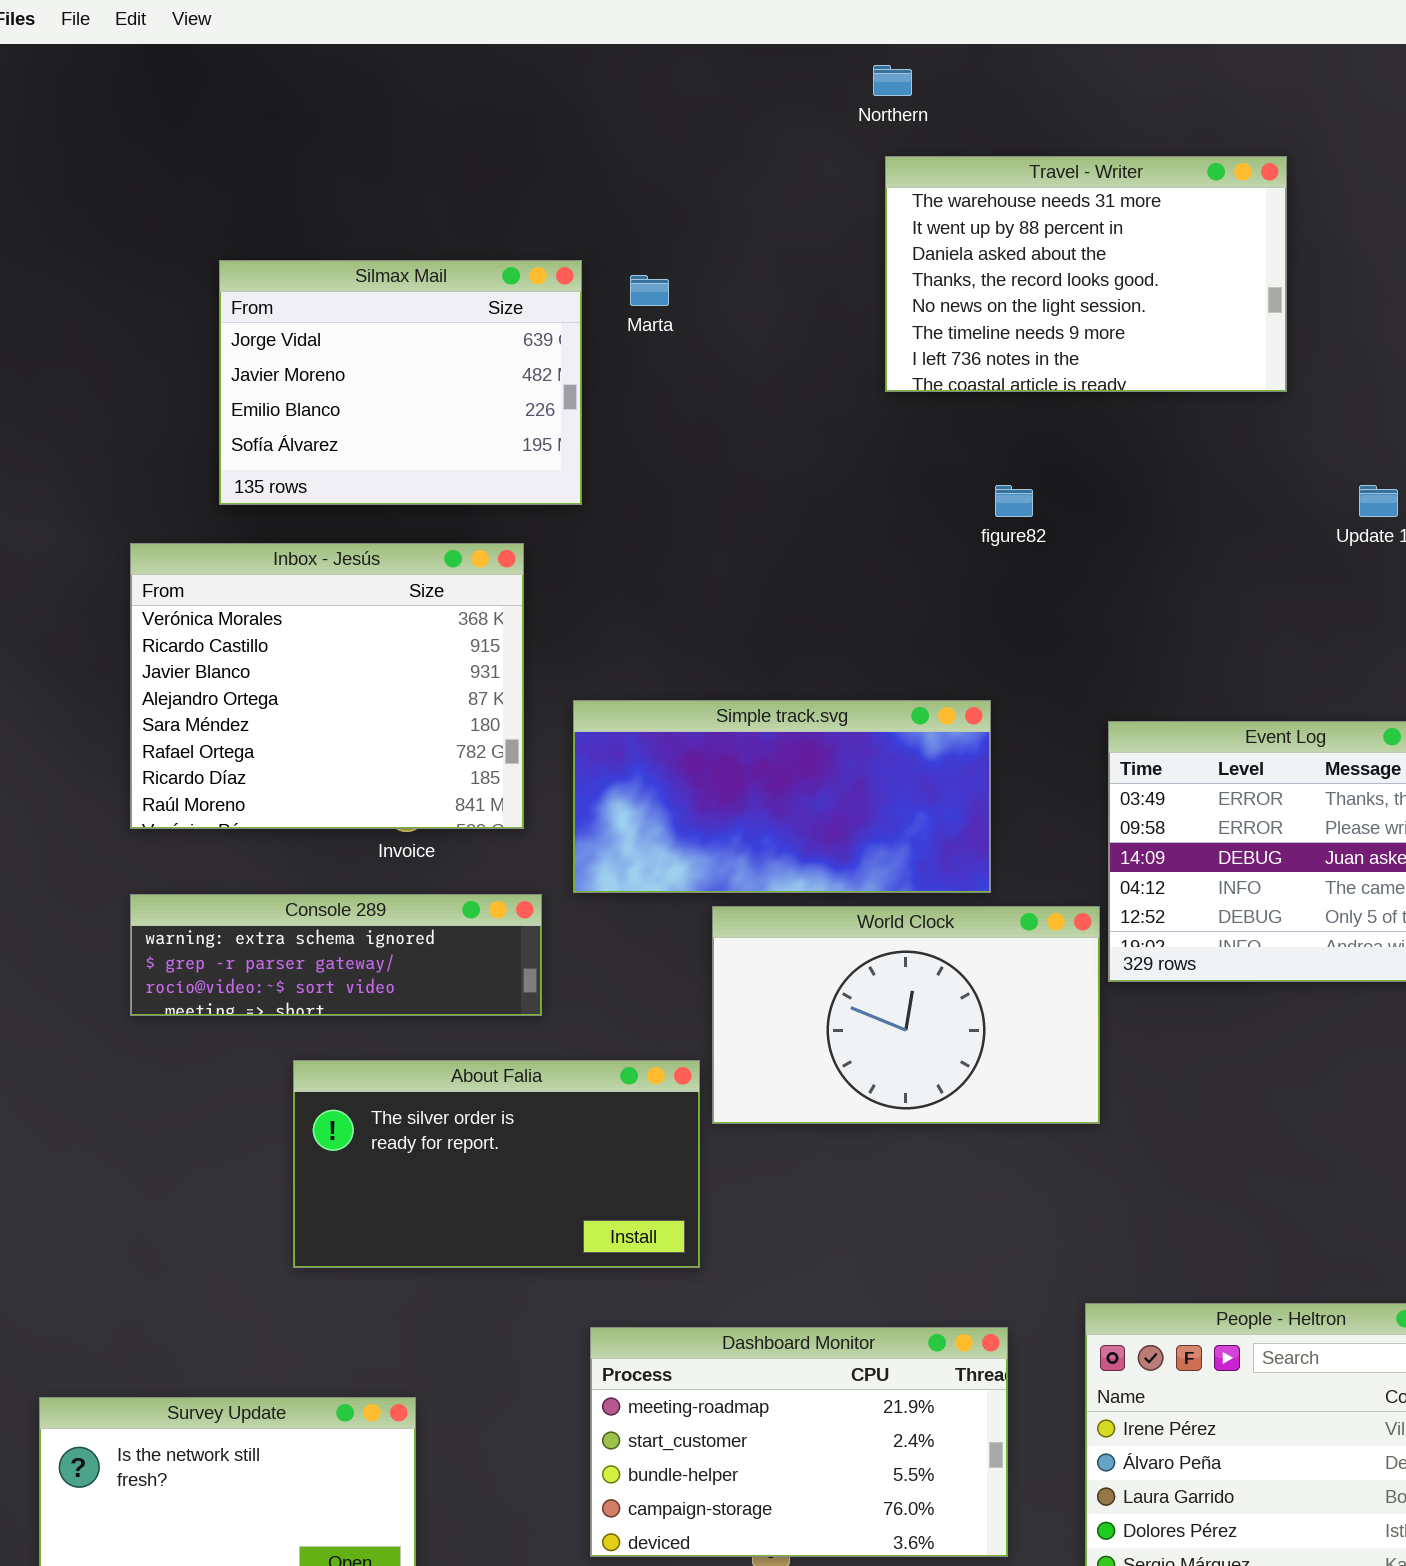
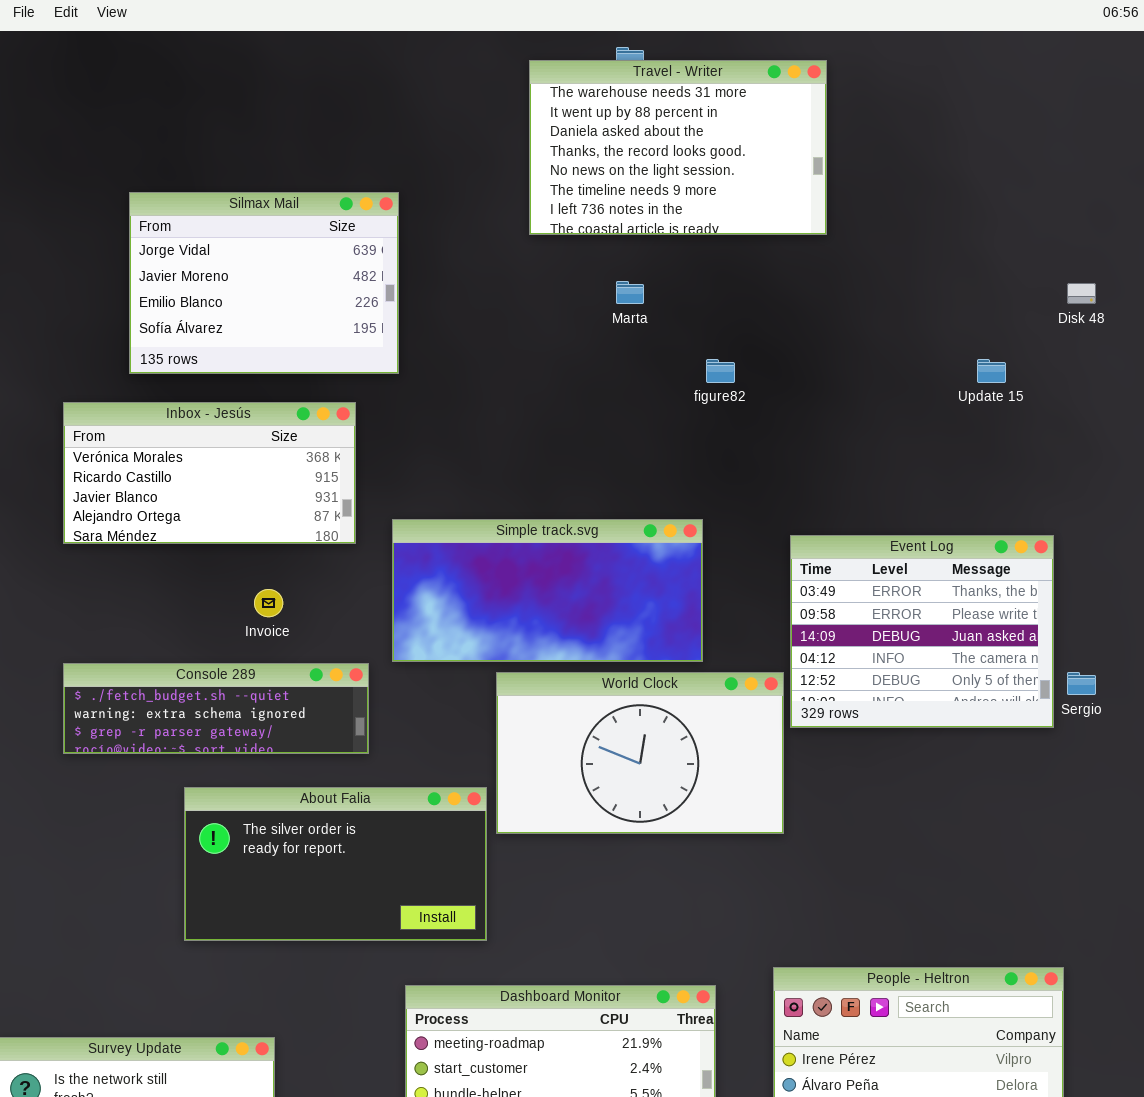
Travel - Writer: [885,156,1287,392] -> [529,60,827,235], moved
Marta: [630,275,669,306] -> [616,281,644,304], moved
Inbox - Jesús: [130,543,524,829] -> [63,402,356,544], resized
Console 289: [130,894,542,1016] -> [63,663,369,754], scrolled up 1 row

